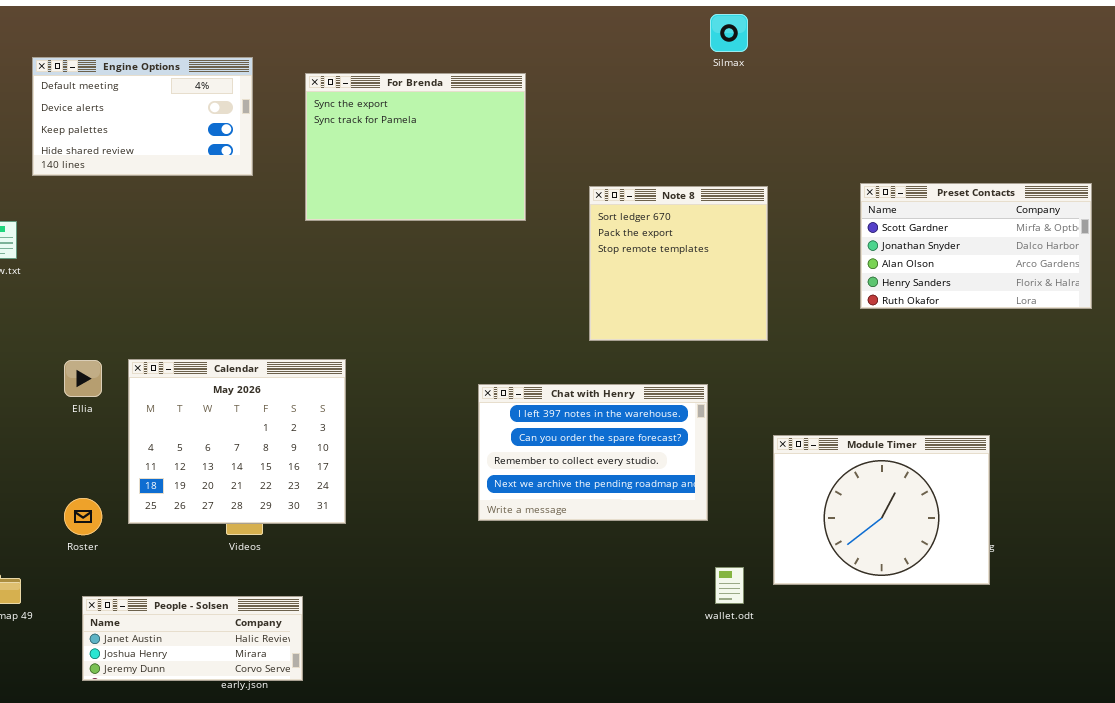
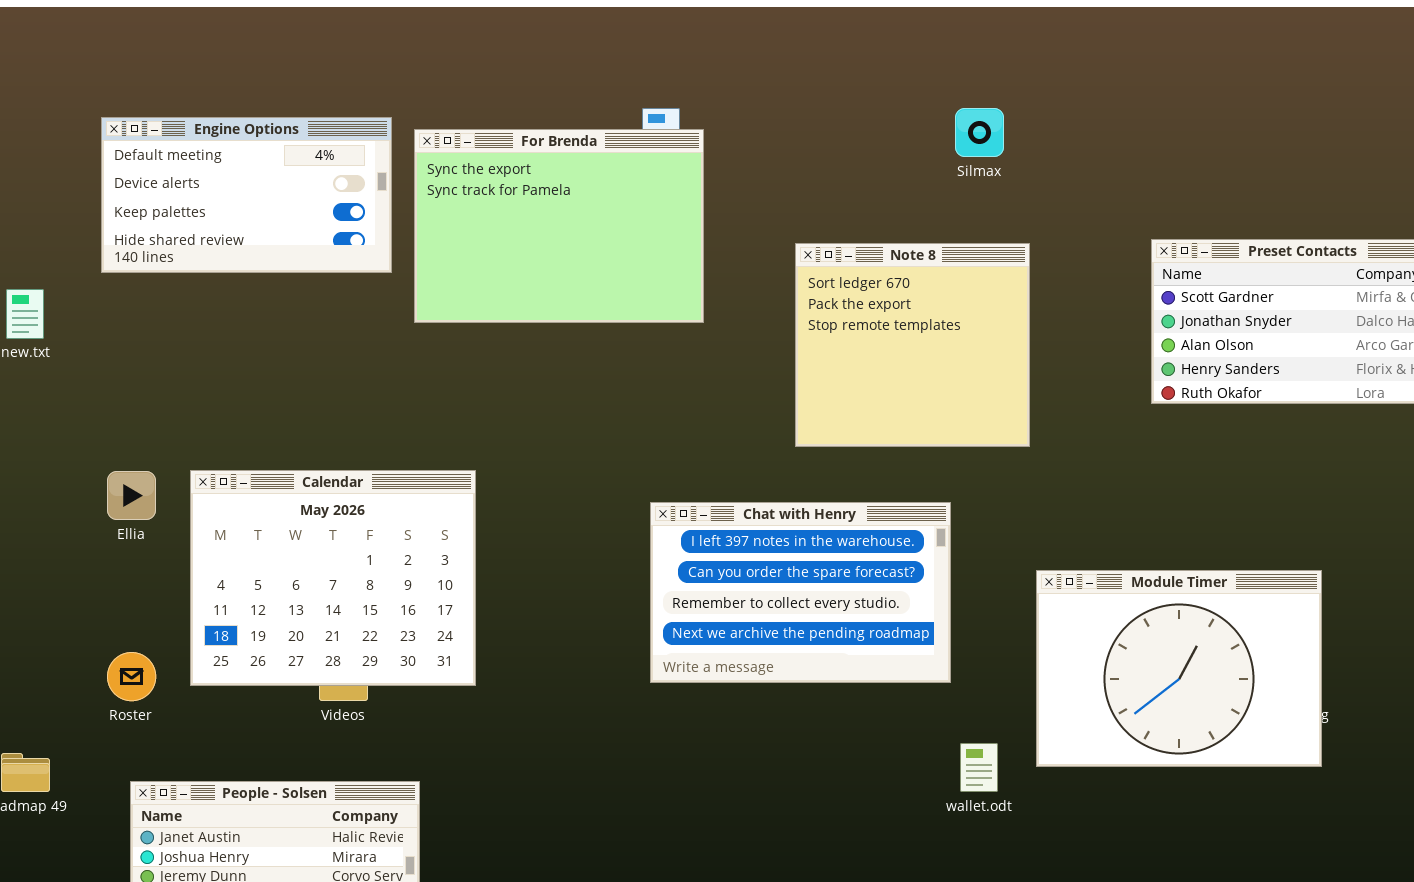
Silmax: [710,14,748,52] -> [955,108,1004,157], moved
Engine Options: [32,57,253,176] -> [101,117,392,273], moved
For Brenda: [305,73,526,221] -> [414,129,704,323], moved

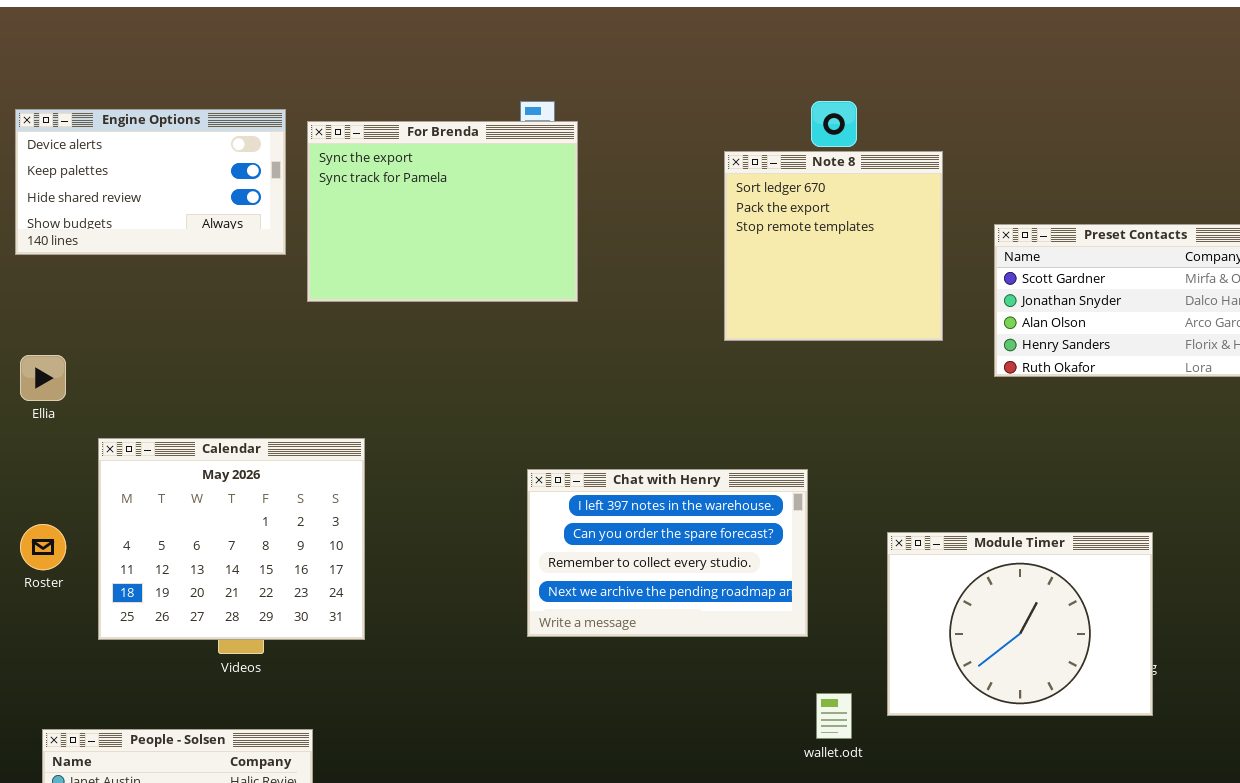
Engine Options: [101,117,392,273] -> [15,109,286,255], scrolled down 1 row
Note 8: [795,243,1030,447] -> [724,151,943,341], moved
Ellia: [107,471,156,520] -> [20,355,66,401], moved
Roster: [107,652,156,701] -> [20,524,66,570], moved

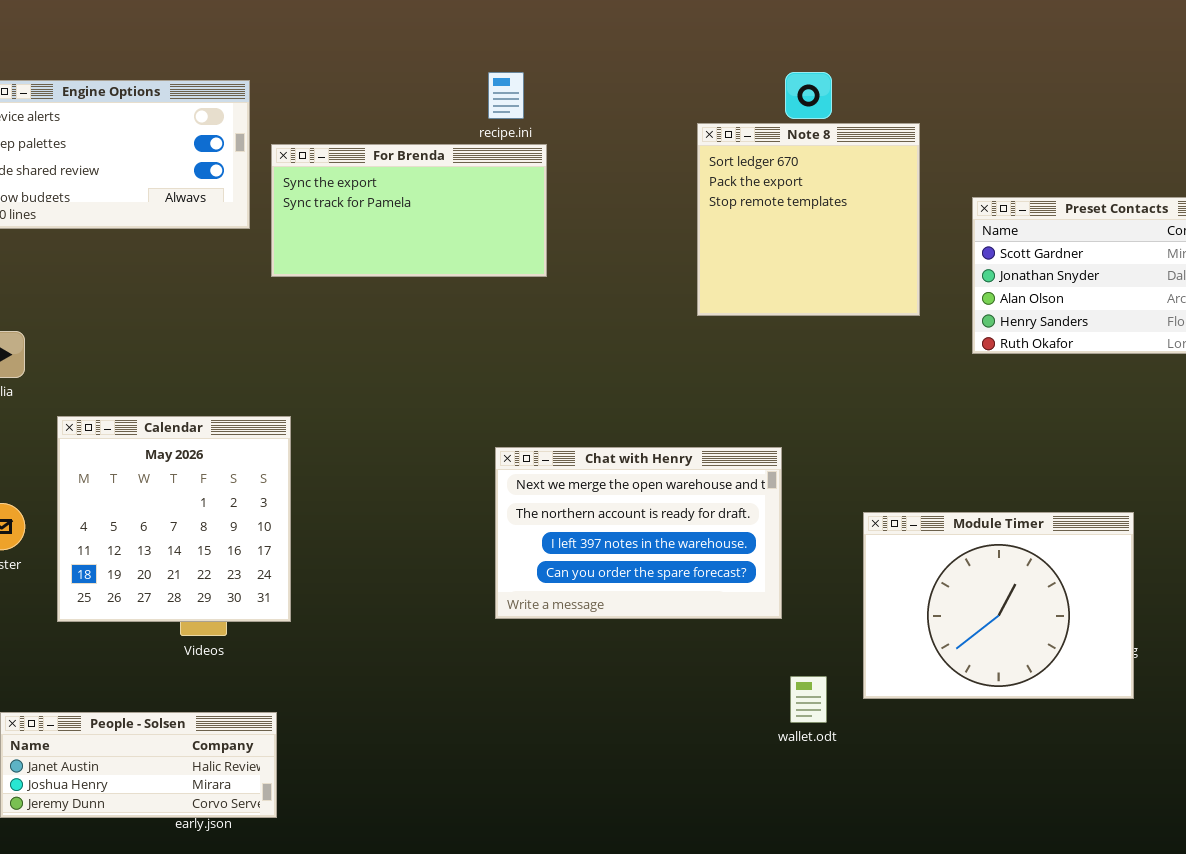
For Brenda: [307,121,578,302] -> [271,144,547,277], resized
Calendar: [98,438,365,640] -> [57,416,291,622], resized
Chat with Henry: [527,469,808,637] -> [495,447,782,619], scrolled up 2 rows

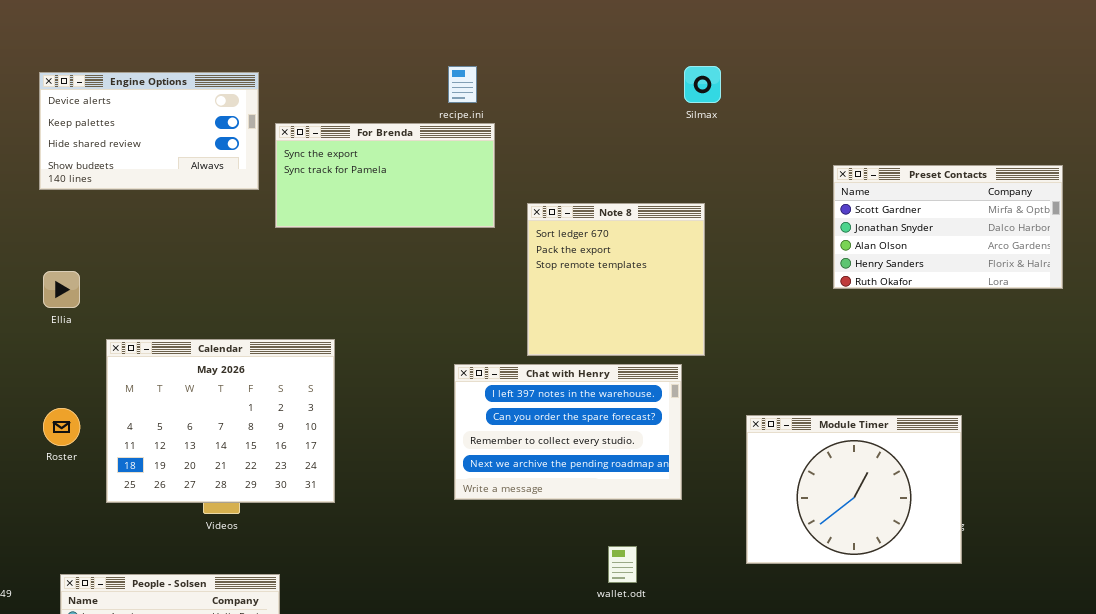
Note 8: [697,123,920,316] -> [527,203,705,356], moved
Calendar: [57,416,291,622] -> [106,339,335,503], resized
Chat with Henry: [495,447,782,619] -> [454,364,682,500], scrolled down 2 rows
wallet.odt: [790,676,827,723] -> [608,546,637,583], moved

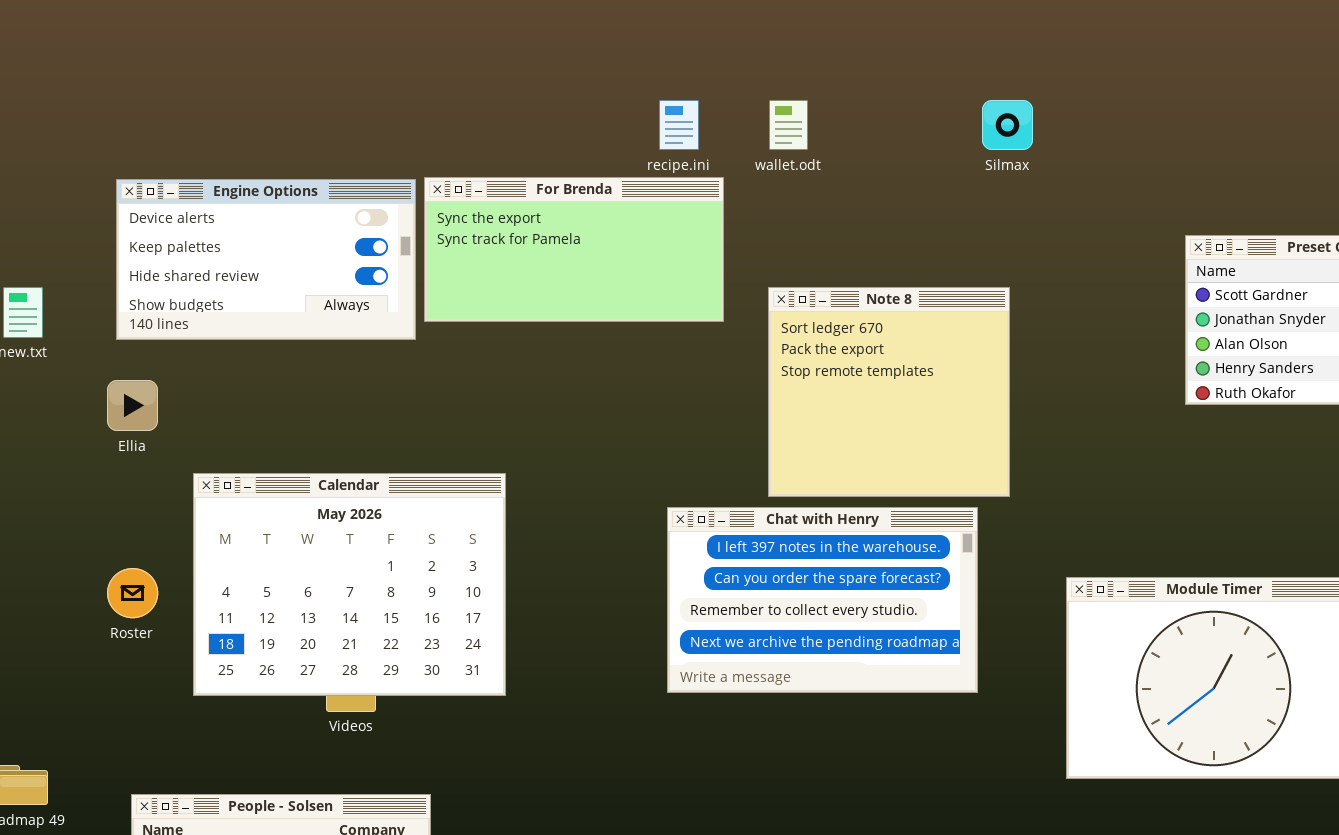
Engine Options: [39,72,259,190] -> [116,179,416,340], moved
wallet.odt: [608,546,637,583] -> [769,100,808,150], moved

